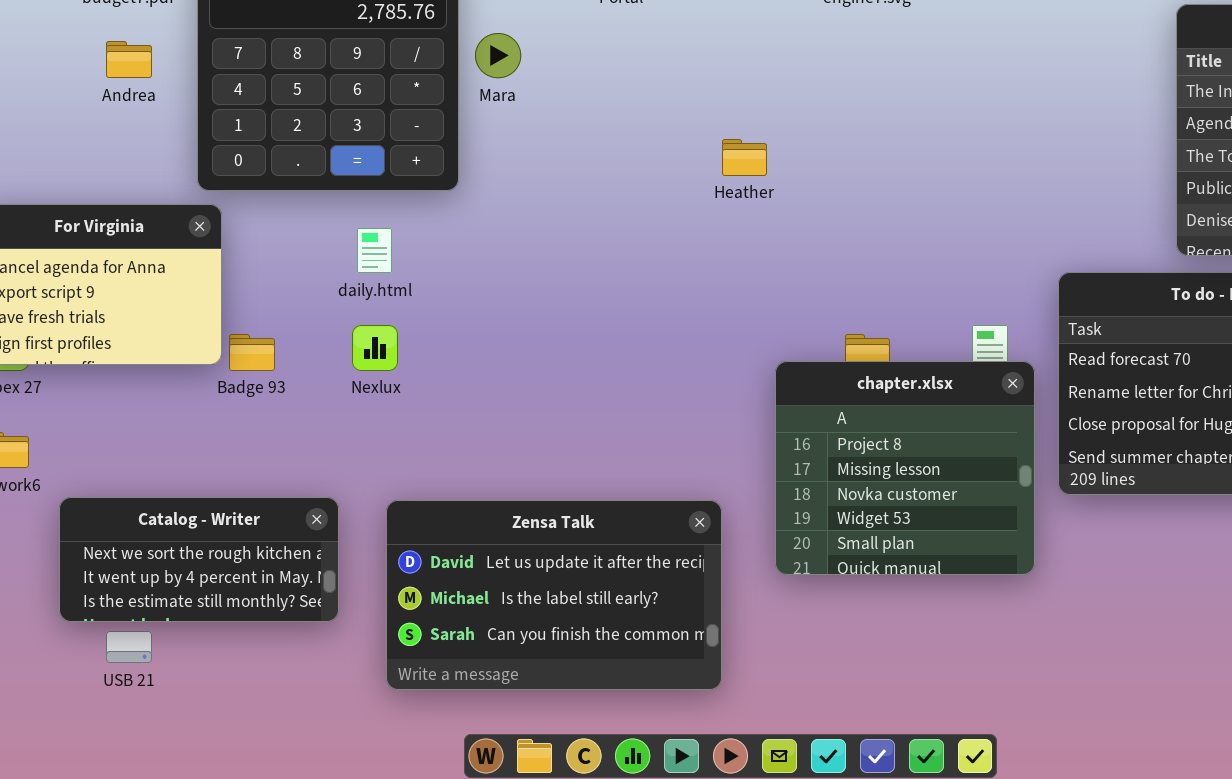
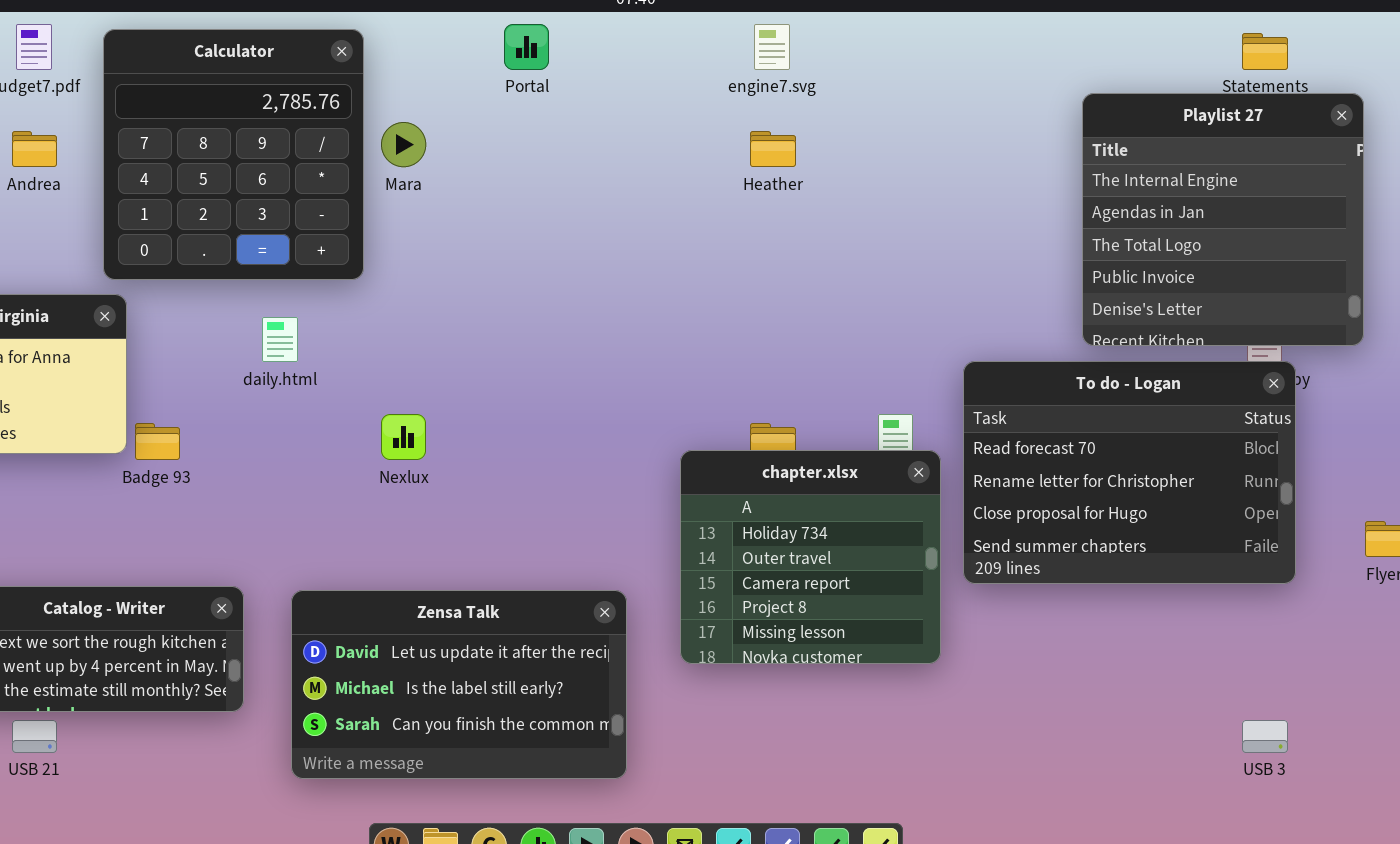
Heather: [722,139,767,176] -> [750,131,796,167], moved
Nexlux: [352,325,398,371] -> [381,414,426,460], moved
chapter.xlsx: [775,361,1035,575] -> [680,450,941,664], scrolled up 3 rows

